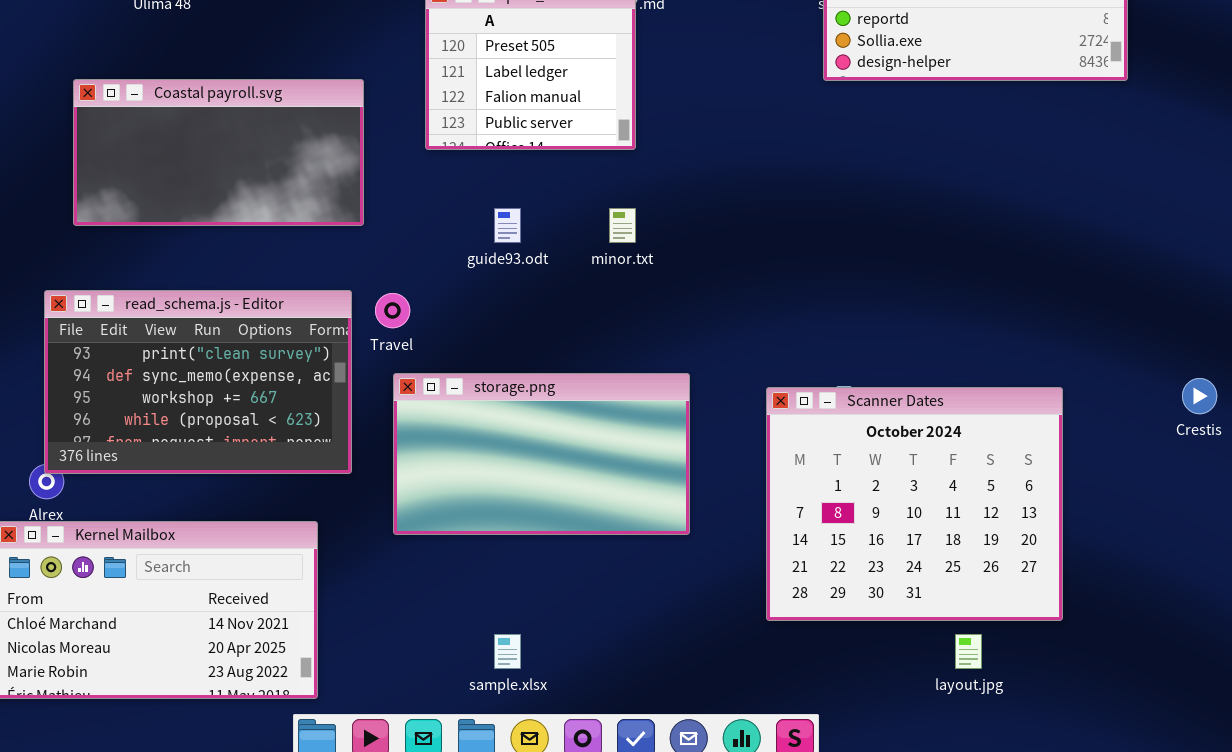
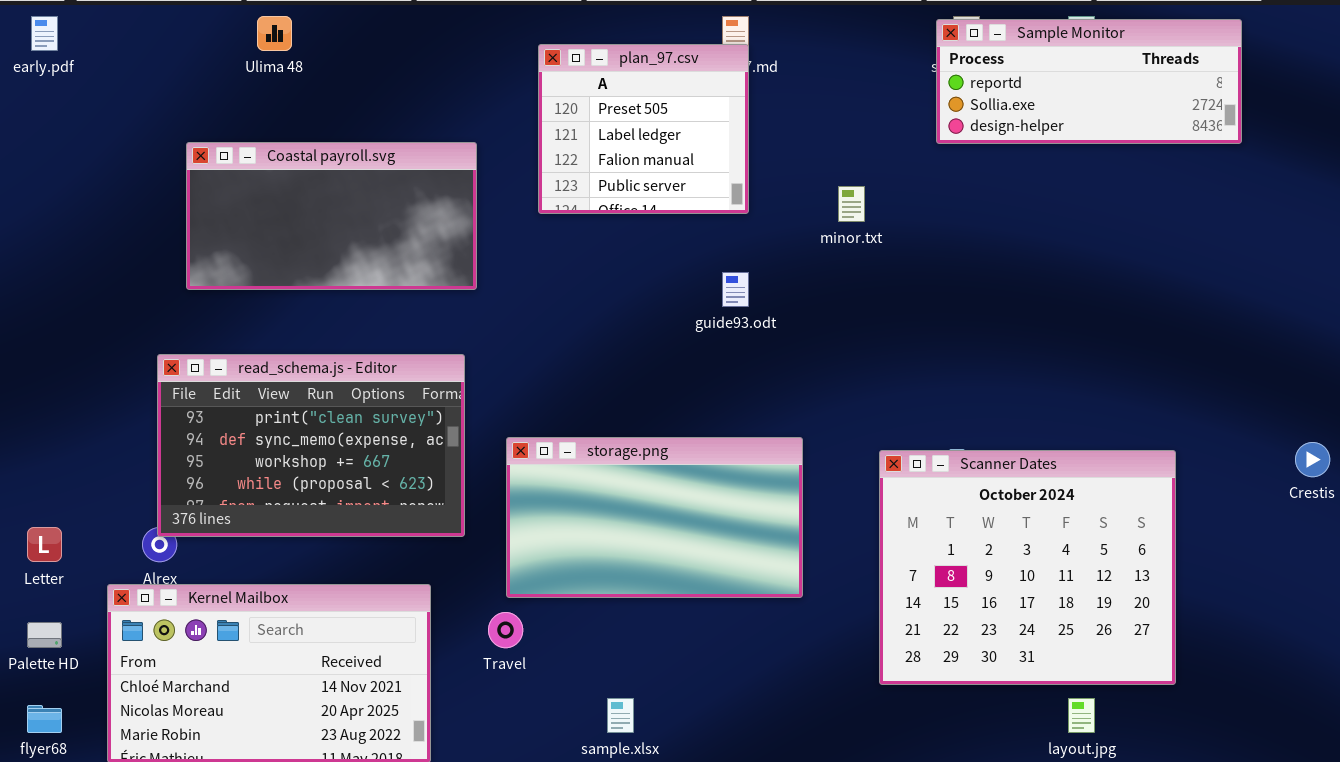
guide93.odt: [494,208,521,243] -> [722,272,749,307], moved
minor.txt: [609,208,636,243] -> [838,186,865,222], moved
Travel: [375,293,410,328] -> [488,612,523,648], moved

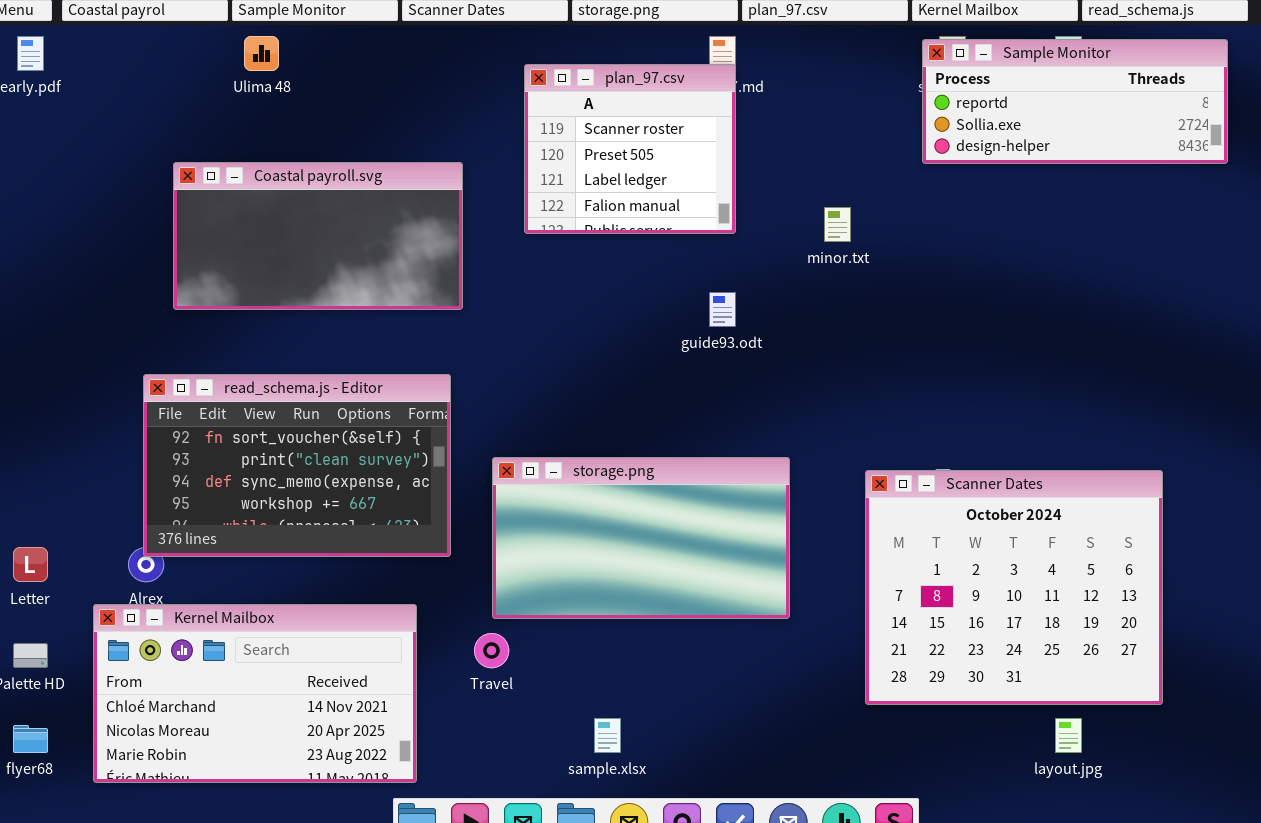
plan_97.csv: [538,44,749,214] -> [524,64,736,234], scrolled up 1 row
read_schema.js - Editor: [157,354,465,537] -> [143,374,451,557], scrolled up 1 row

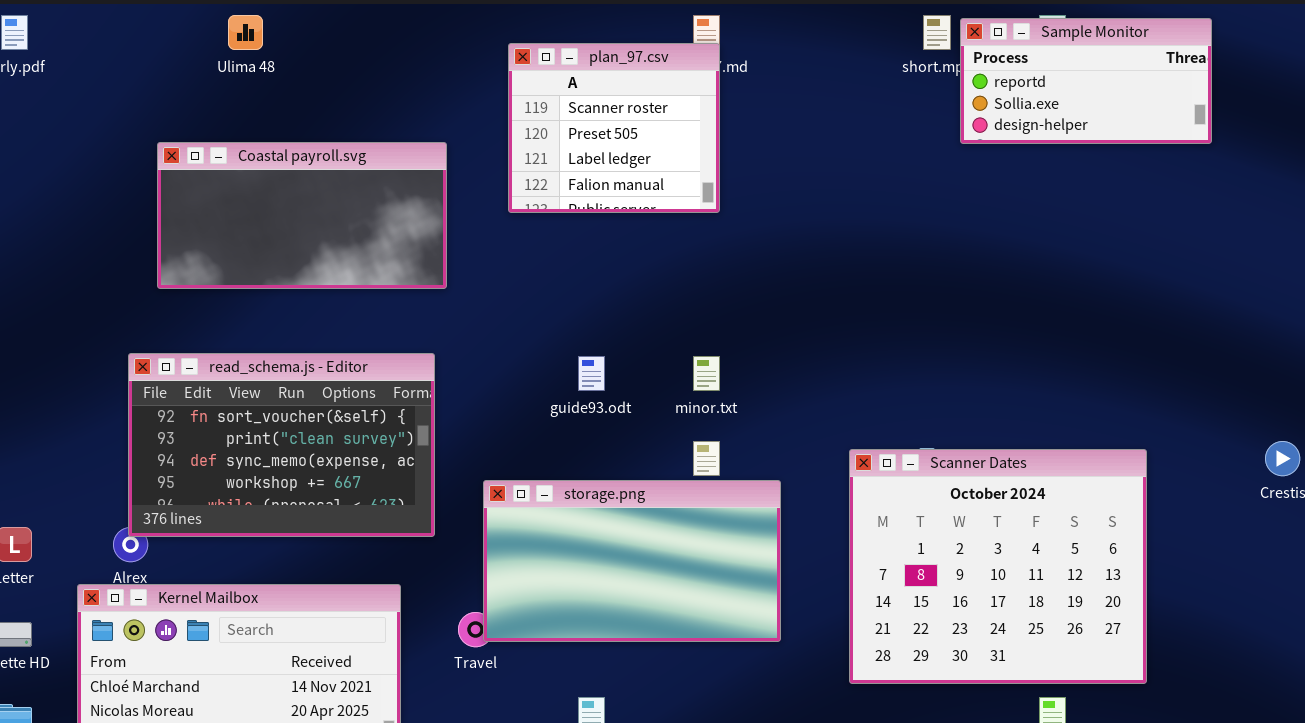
Sample Monitor: [922,39,1228,164] -> [960,18,1212,144], resized
minor.txt: [824,207,851,242] -> [693,356,720,391], moved
guide93.odt: [709,292,736,327] -> [578,356,605,391], moved
storage.png: [492,457,790,619] -> [483,480,781,642], moved

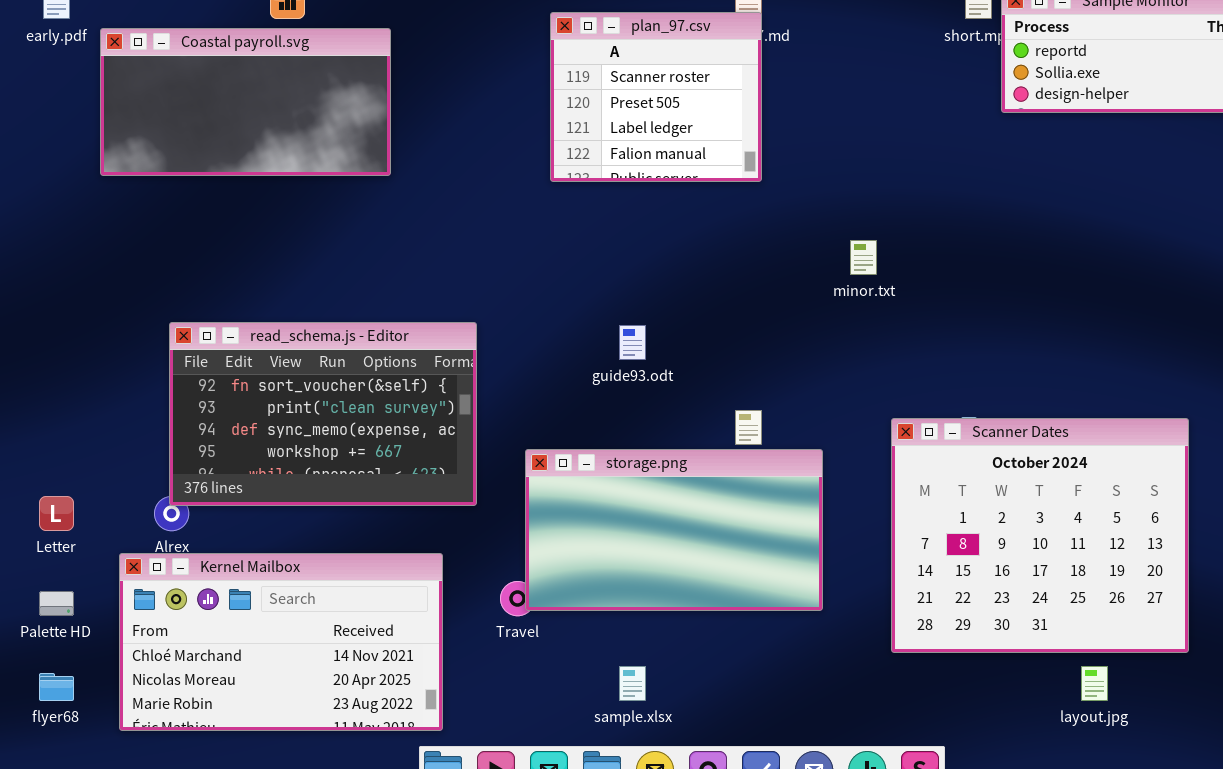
Coastal payroll.svg: [157,142,447,289] -> [100,28,391,176], moved
minor.txt: [693,356,720,391] -> [850,240,877,275], moved

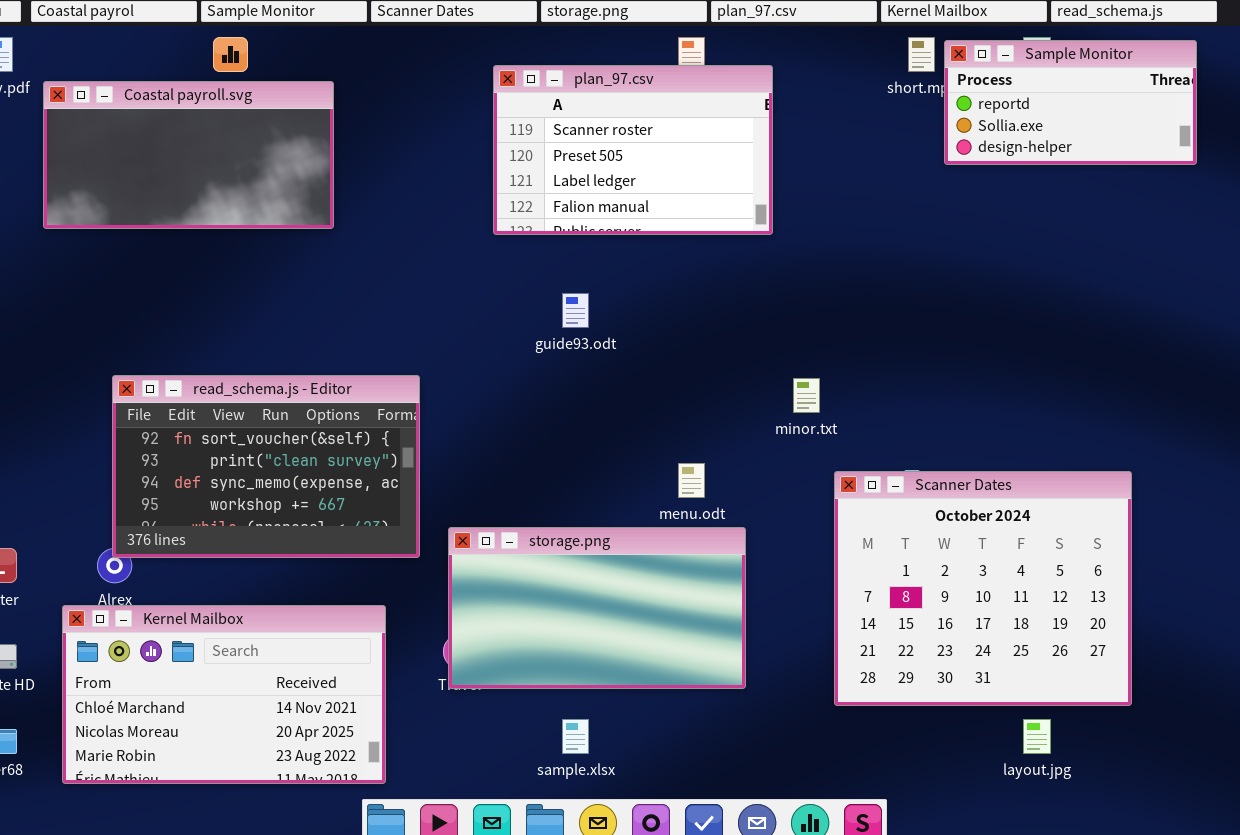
plan_97.csv: [550,12,762,182] -> [493,65,773,235], resized
minor.txt: [850,240,877,275] -> [793,378,820,413], moved
guide93.odt: [619,325,646,360] -> [562,293,589,328], moved
storage.png: [525,449,823,611] -> [448,527,746,689], moved

